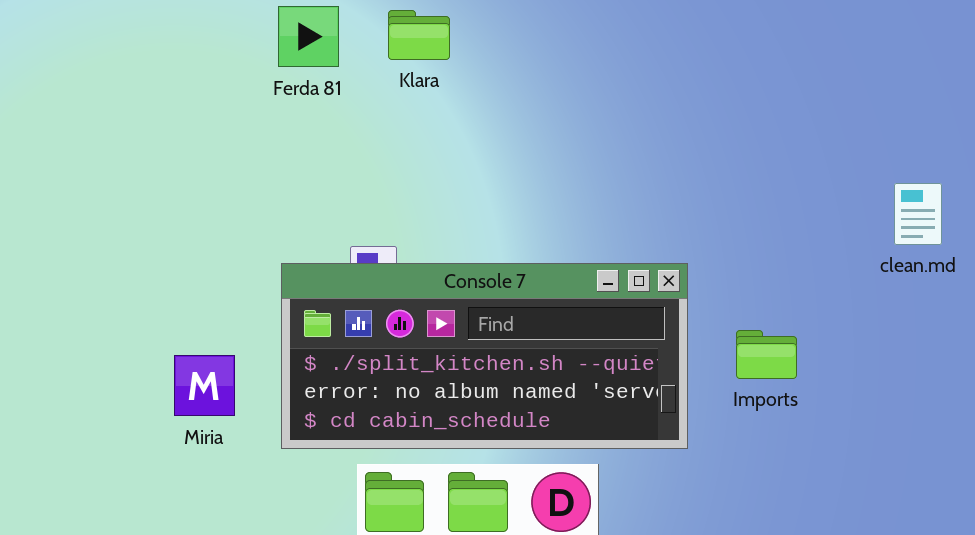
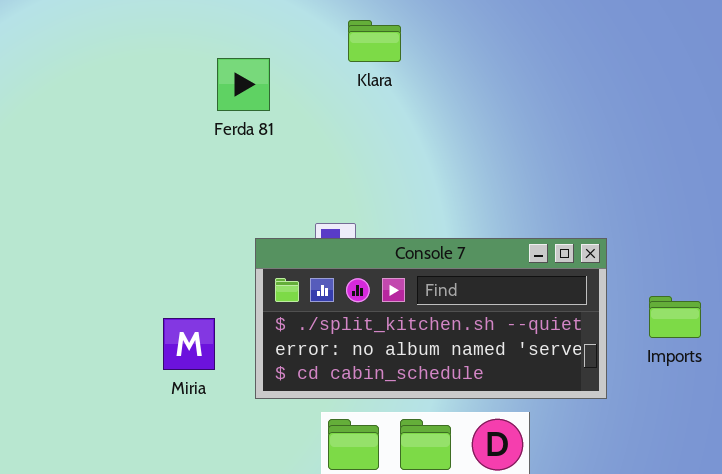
Ferda 81: [278,6,339,67] -> [217,58,270,111], moved

